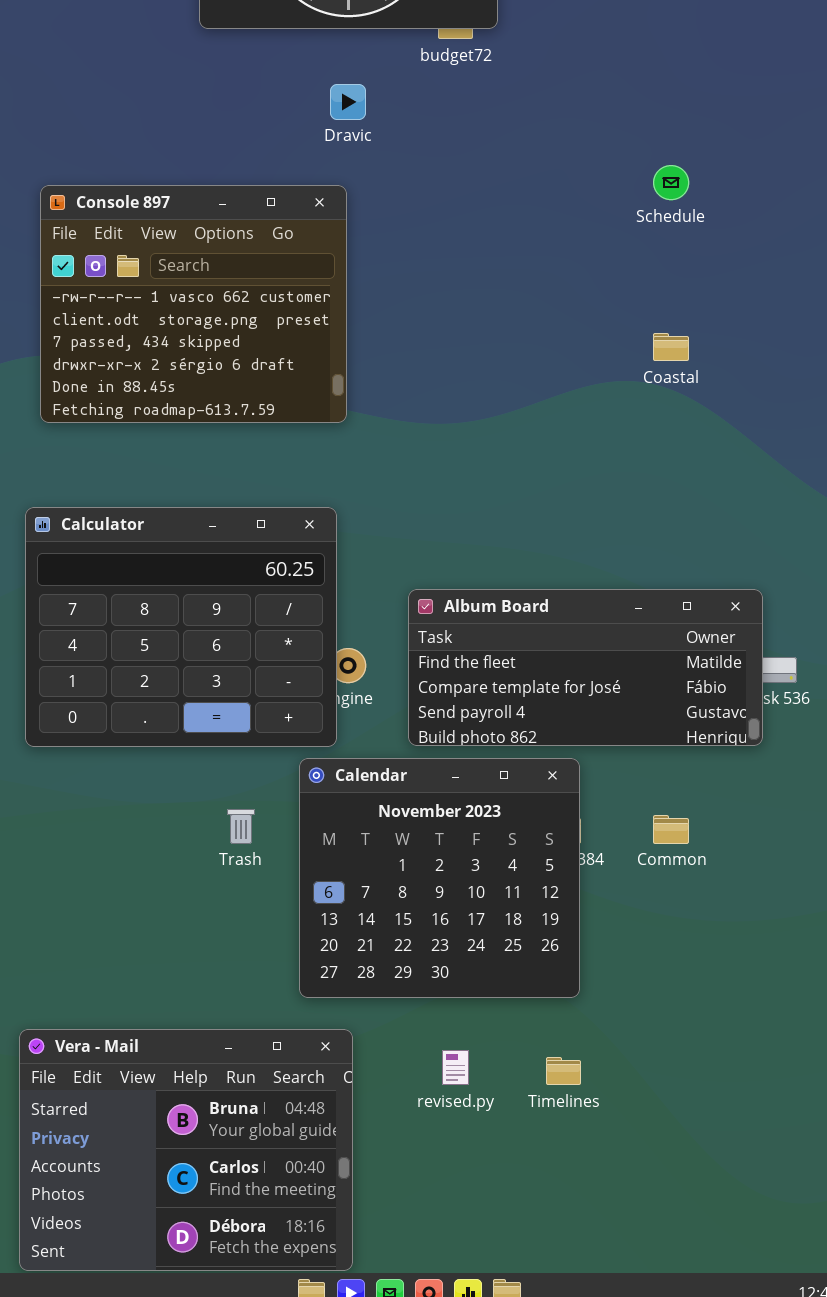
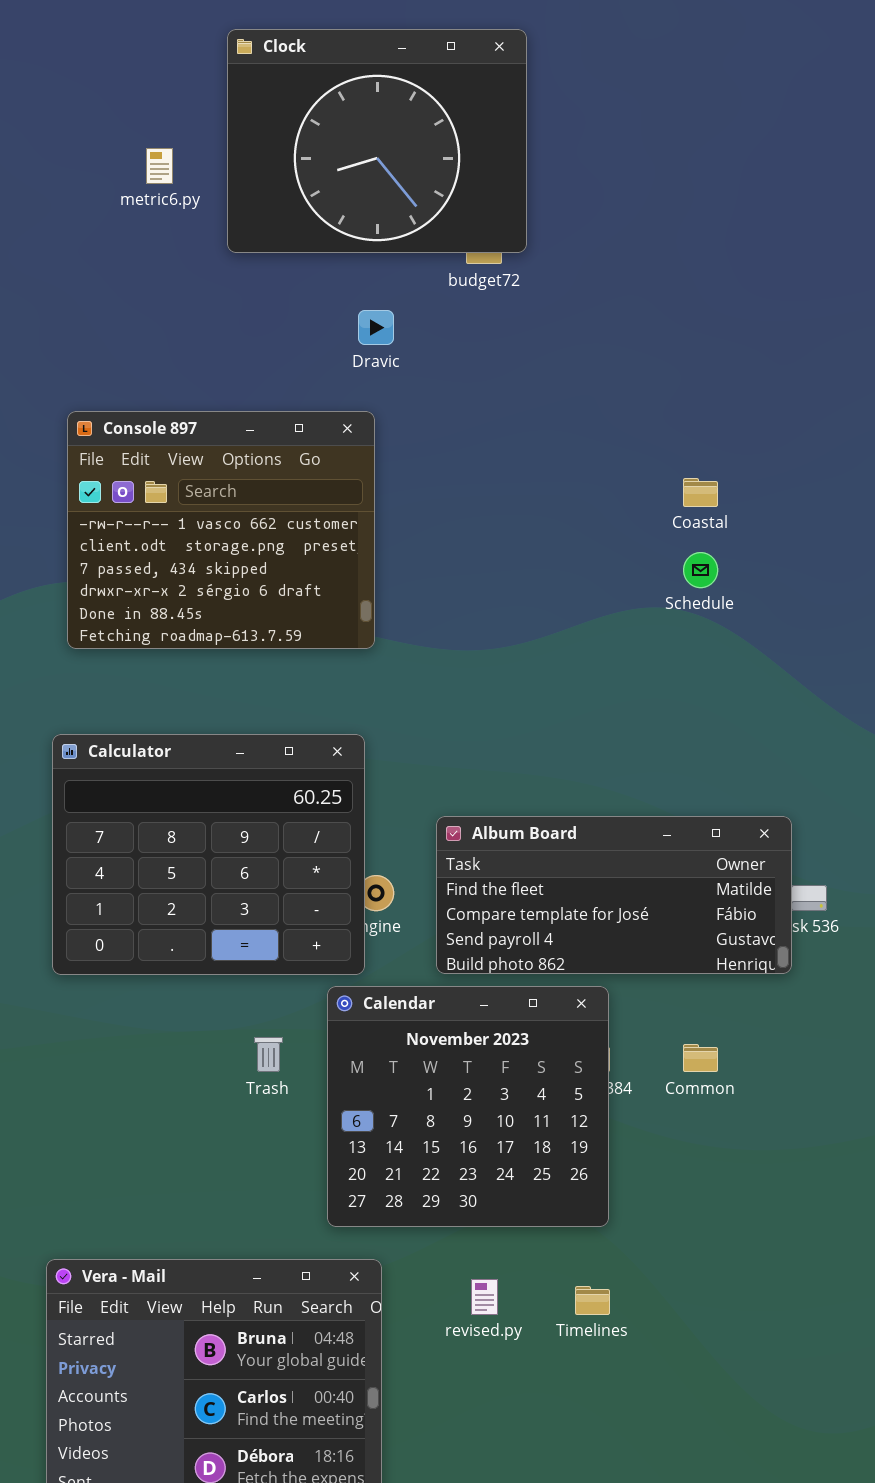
Schedule: [653,165,689,200] -> [683,552,718,588], moved
Coastal: [653,333,689,361] -> [683,478,718,507], moved

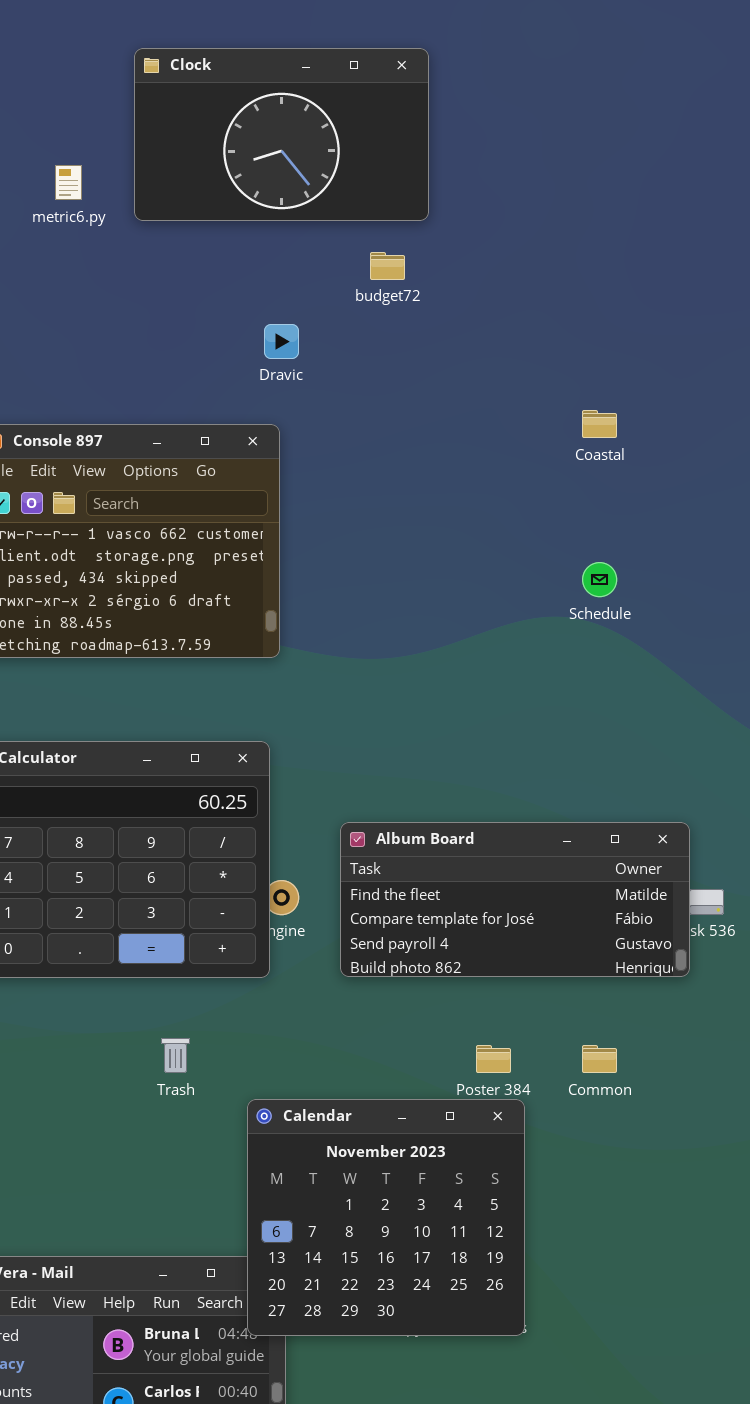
Clock: [227,29,527,253] -> [134,48,429,221], resized
Coastal: [683,478,718,507] -> [582,410,617,438], moved
Calendar: [327,986,609,1227] -> [247,1099,525,1336], moved

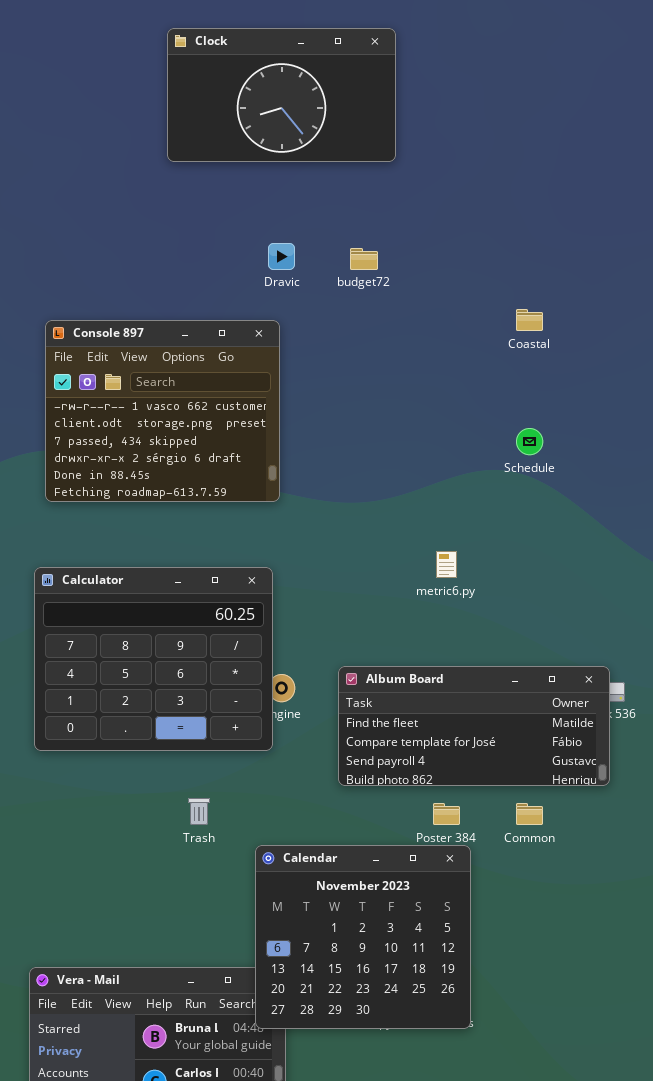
metric6.py: [55,165,82,200] -> [436,551,457,578], moved
budget72: [370,252,405,280] -> [350,248,378,270], moved
Album Board: [340,822,690,977] -> [338,666,610,786], moved

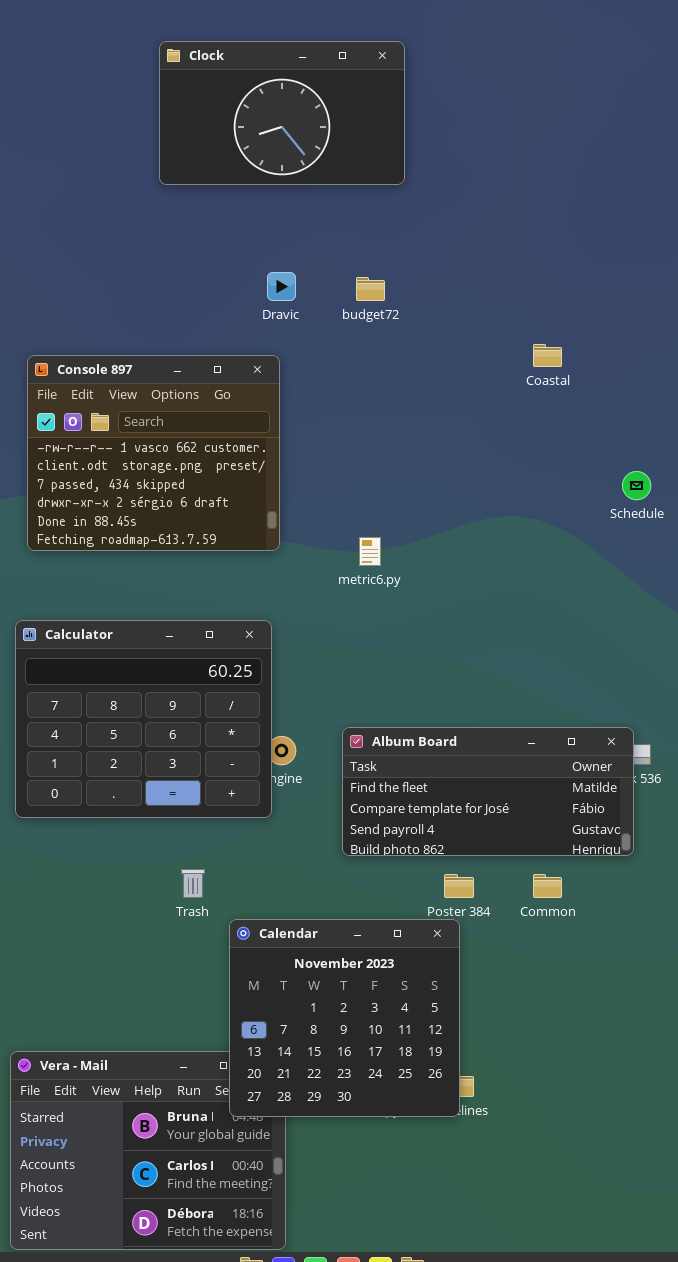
Schedule: [516,428,543,455] -> [622,471,651,500], moved
metric6.py: [436,551,457,578] -> [359,537,381,566], moved
Calendar: [255,845,471,1029] -> [229,919,460,1117], moved

